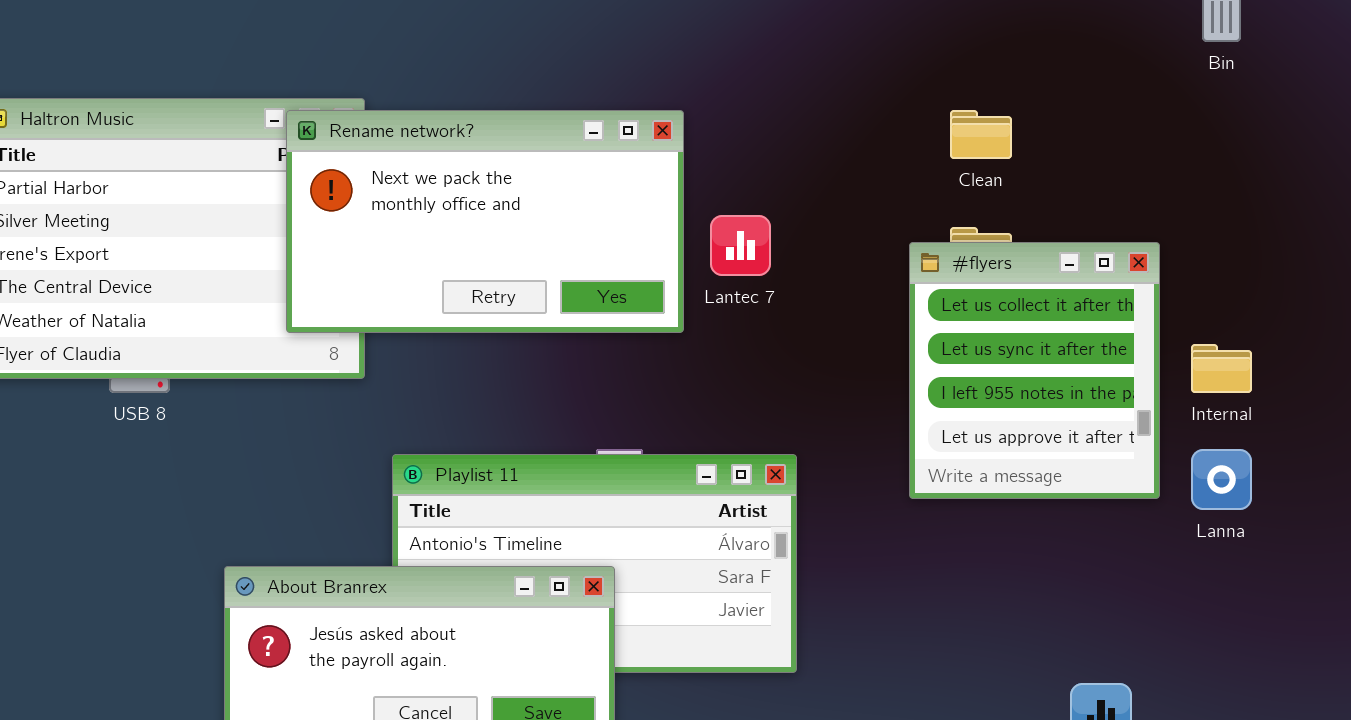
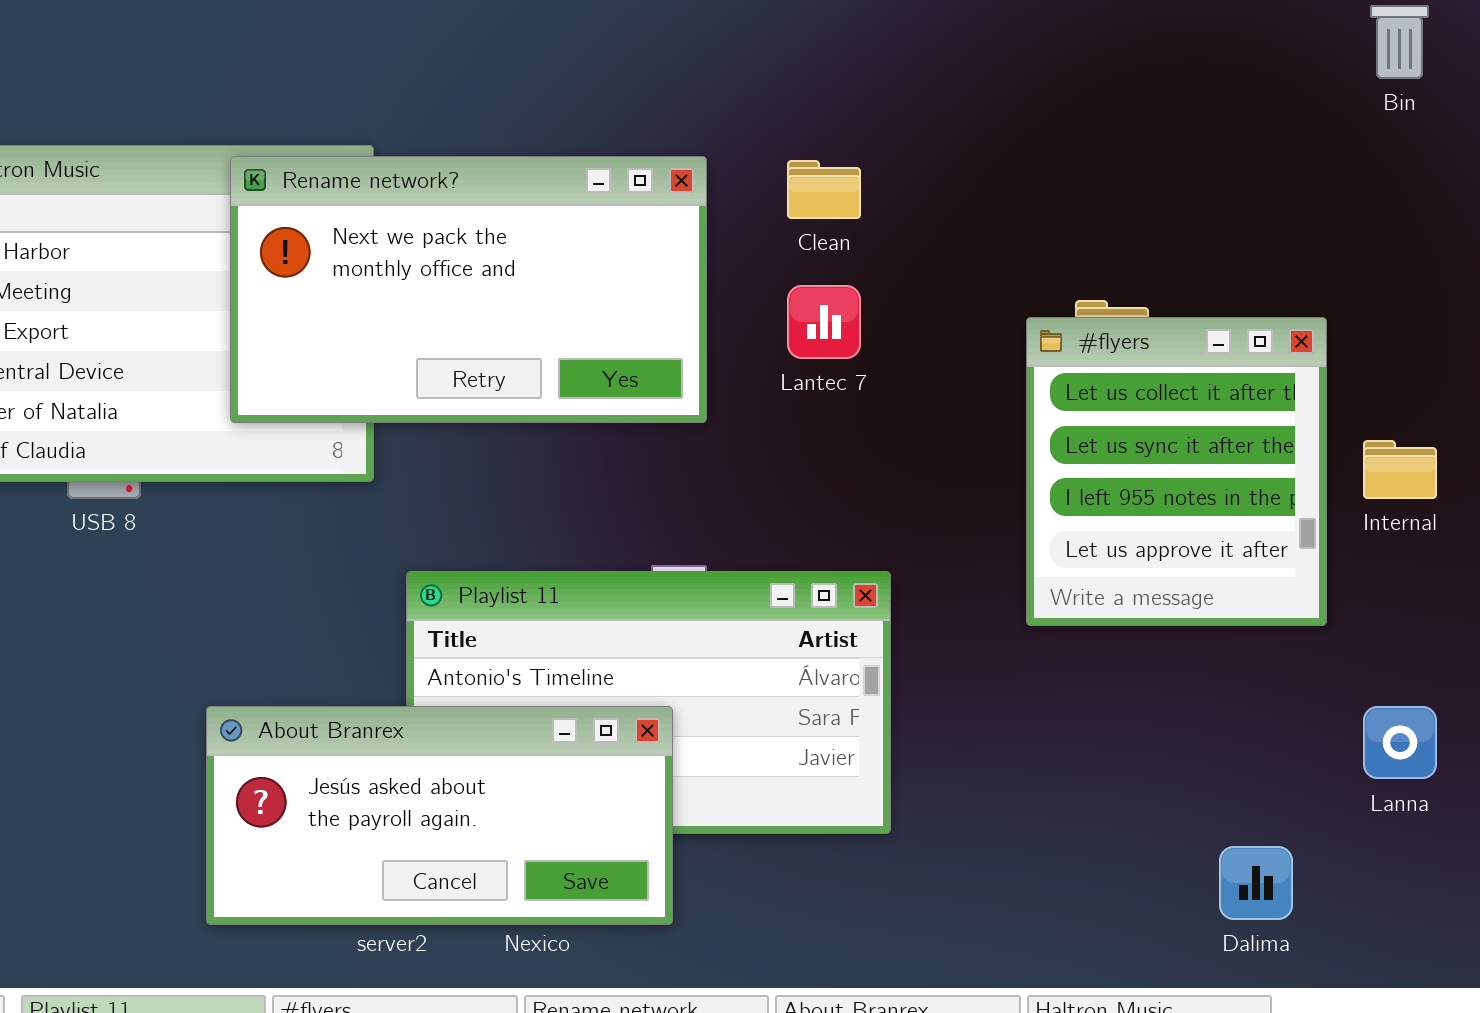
Rename network?: [286,110,684,333] -> [230,156,707,423], moved
Clean: [950,110,1012,159] -> [787,160,861,219], moved
Lanna: [1191,449,1252,510] -> [1363,706,1437,779], moved

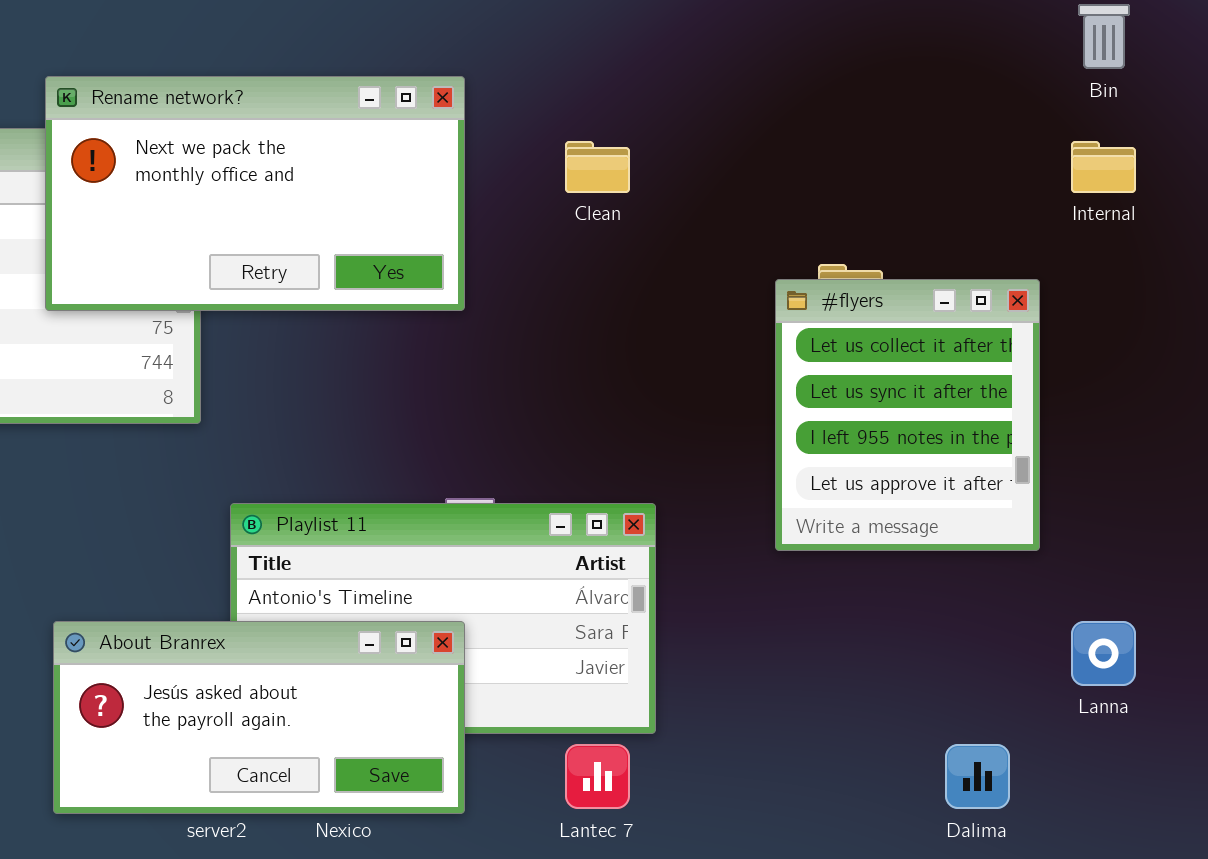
Rename network?: [230,156,707,423] -> [45,76,465,311], moved
Lantec 7: [787,285,861,359] -> [565,744,630,809], moved
Internal: [1363,440,1437,499] -> [1071,141,1136,193], moved

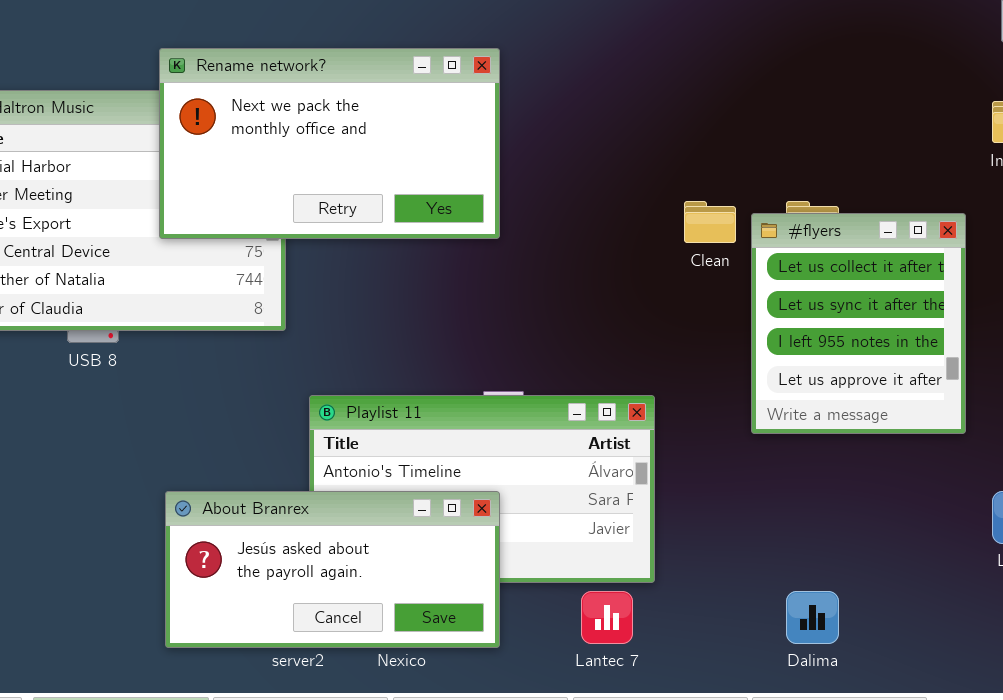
Clean: [565,141,630,193] -> [684,201,736,243], moved
Dalima: [945,744,1010,809] -> [786,591,839,644], moved

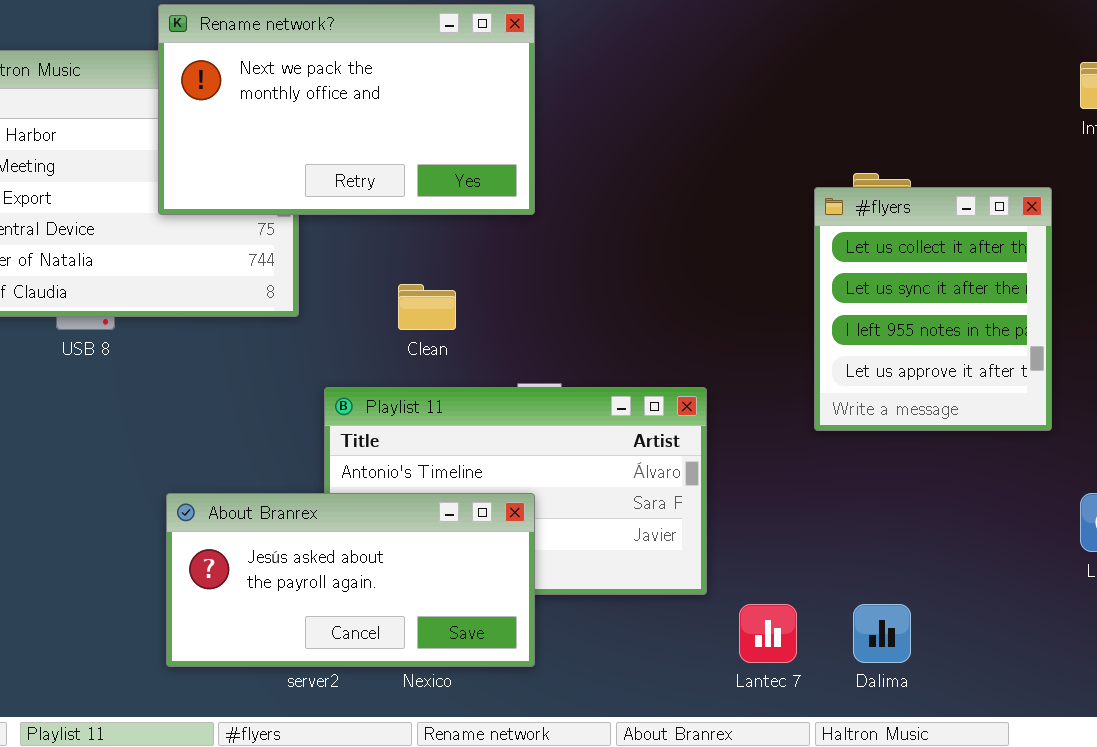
Clean: [684,201,736,243] -> [398,284,456,330], moved
Lantec 7: [581,591,633,644] -> [739,604,797,663], moved

